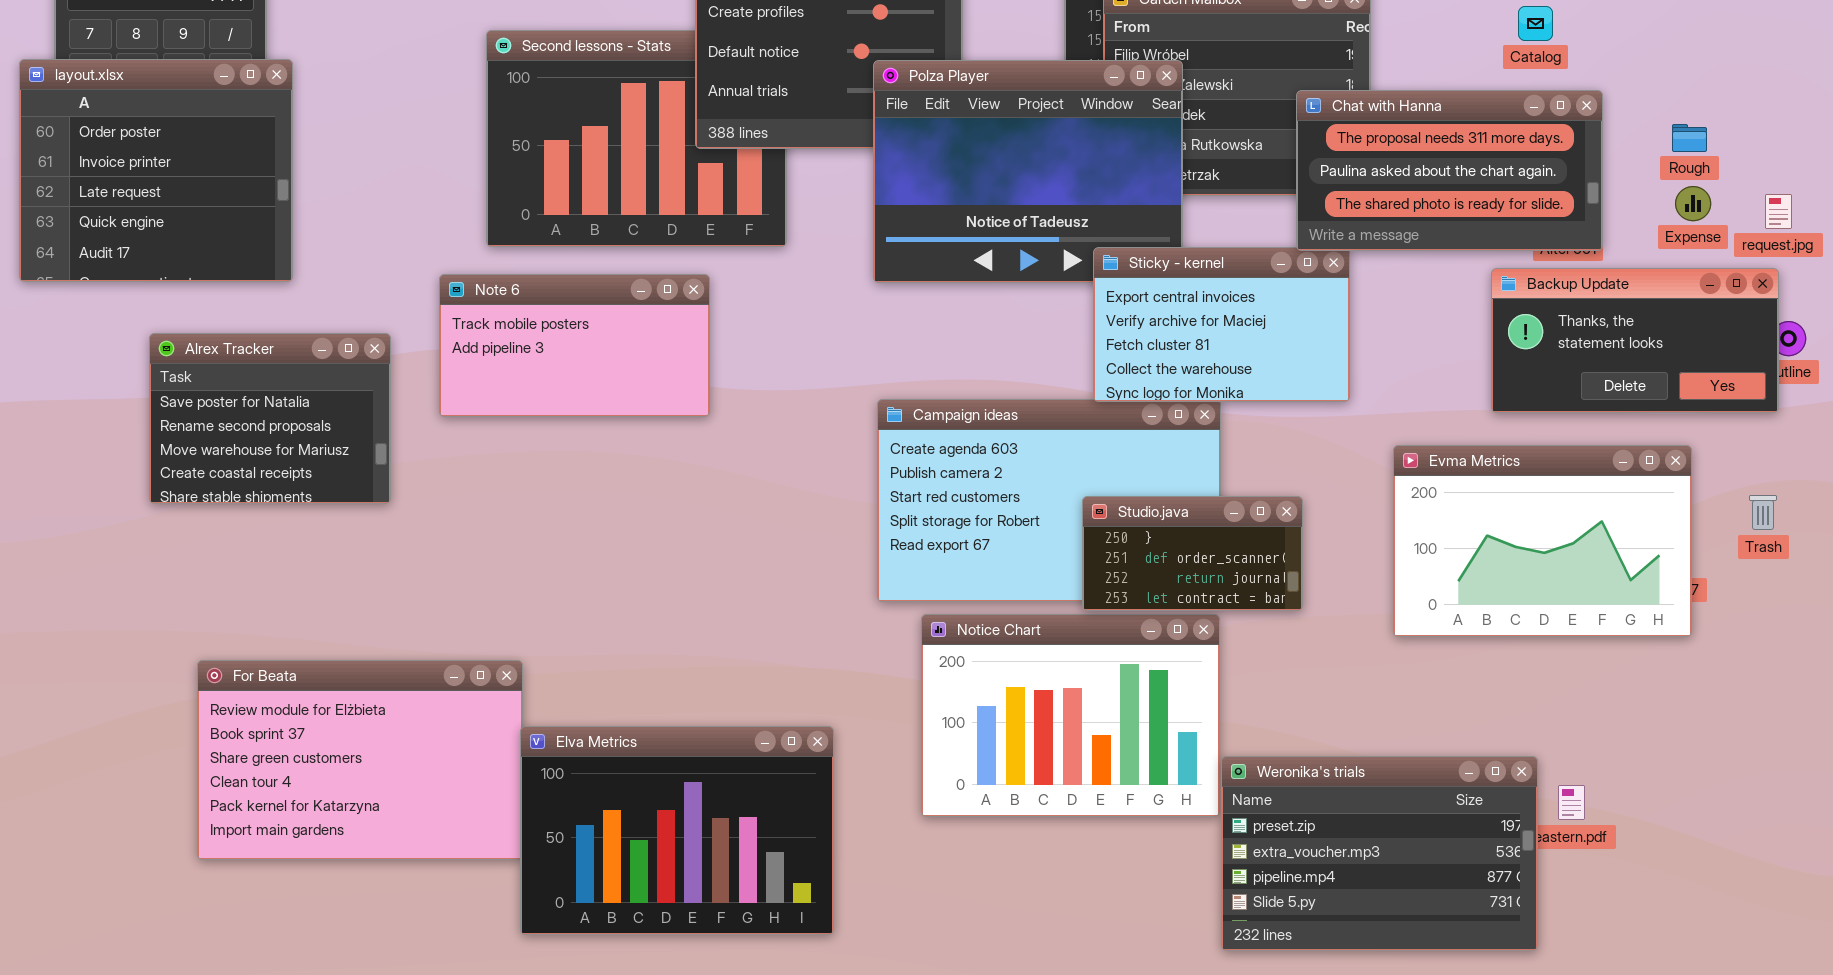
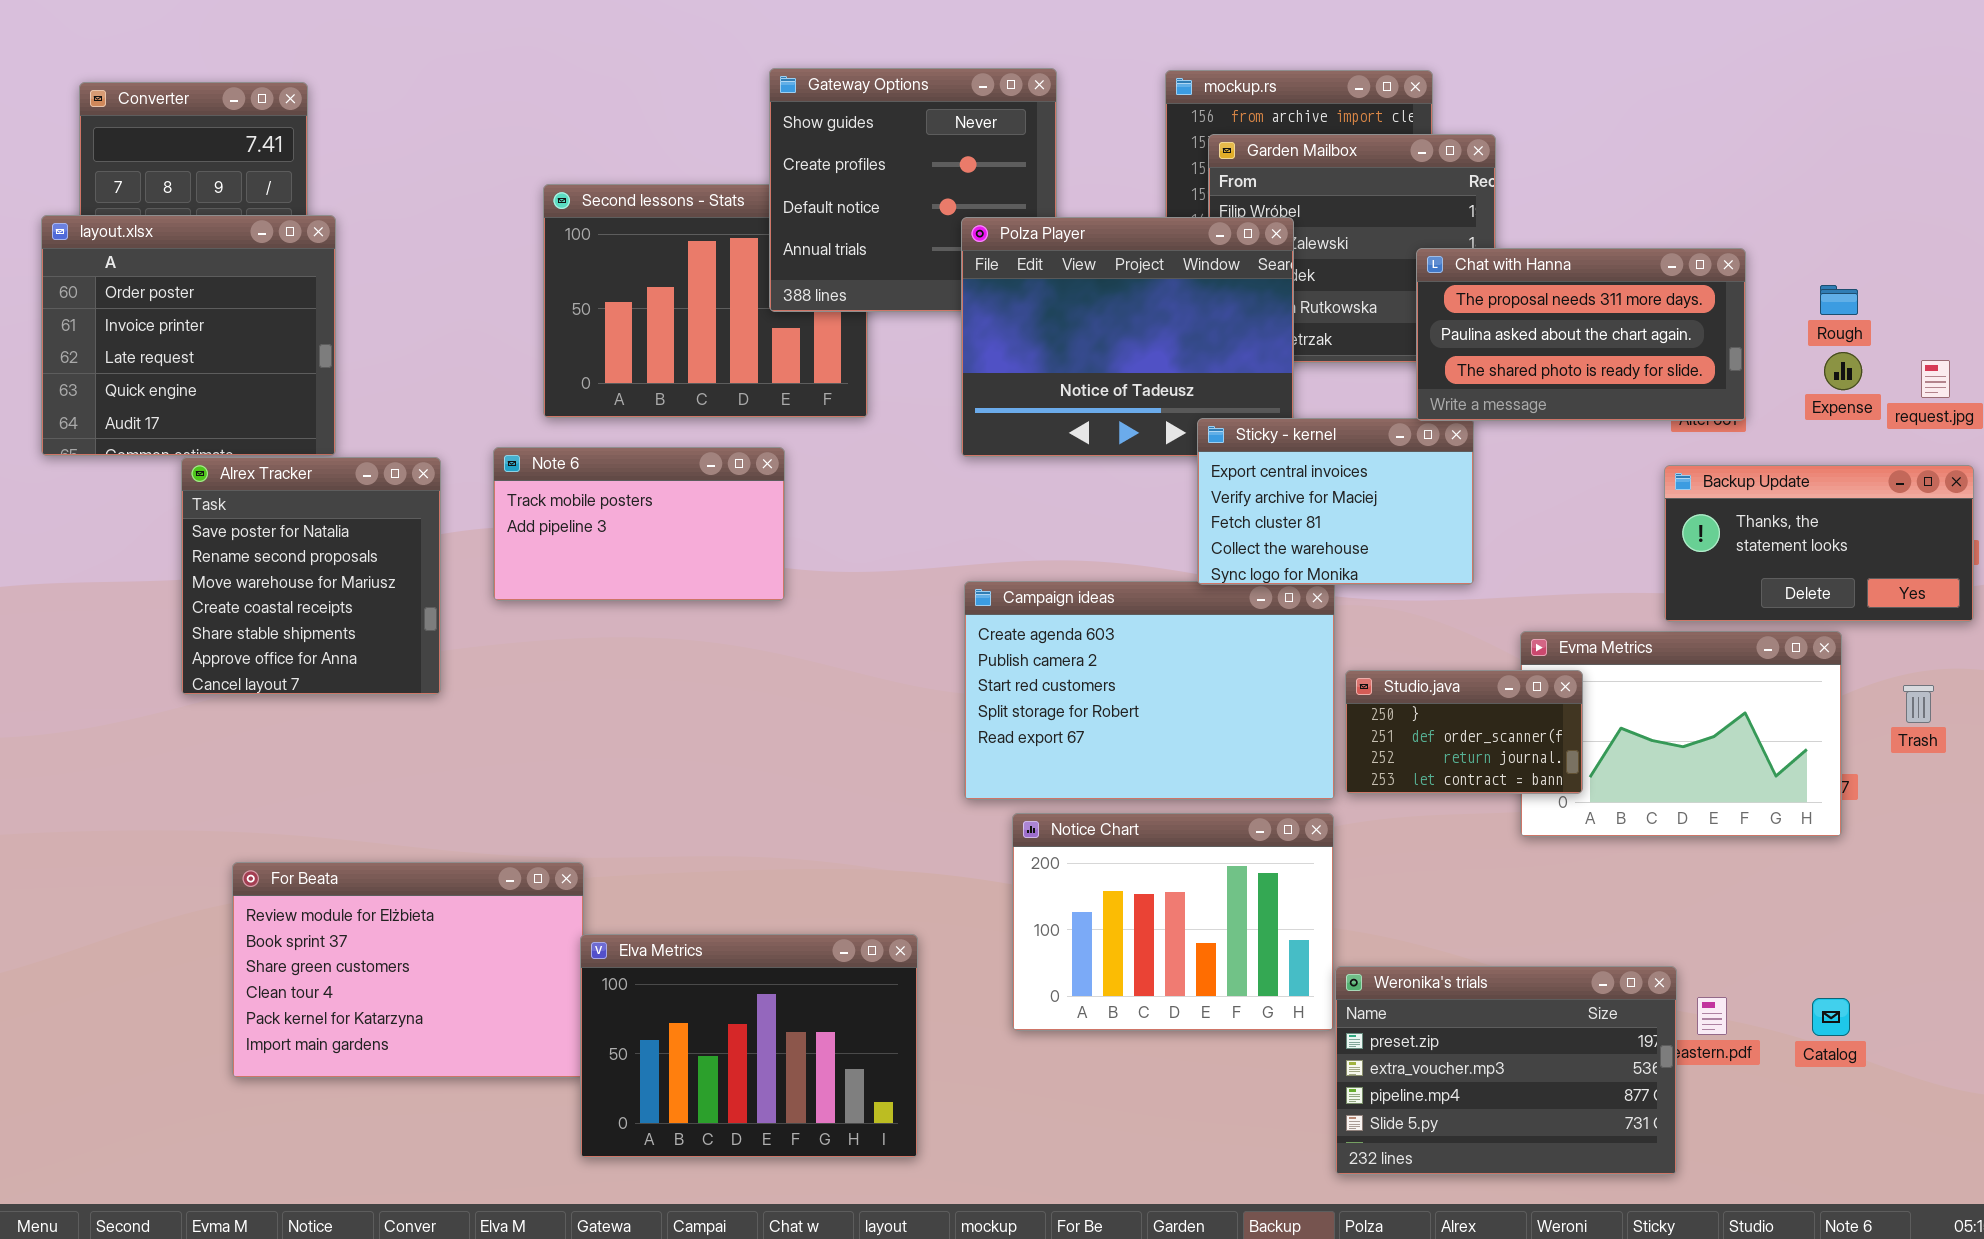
Catalog: [1518,6,1553,41] -> [1812,998,1850,1036], moved
Backup Update: [1491,268,1779,413] -> [1664,465,1974,622], moved
Alrex Tracker: [149,333,391,504] -> [181,457,441,695], resized
Studio.java: [1082,496,1303,611] -> [1345,670,1583,794], moved

